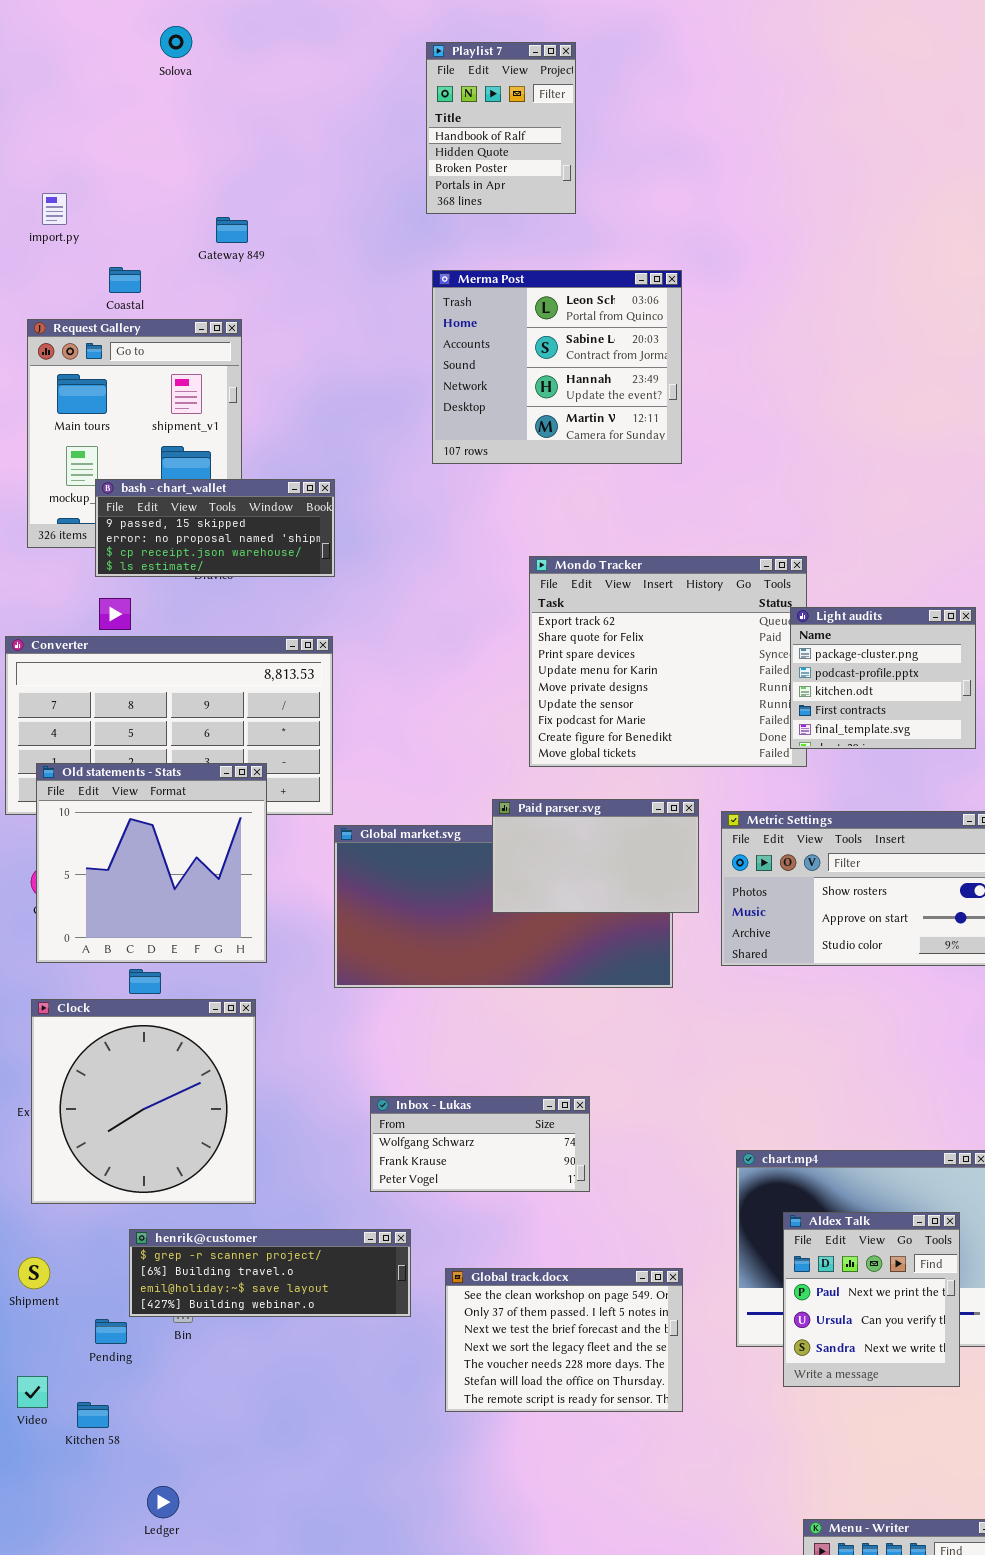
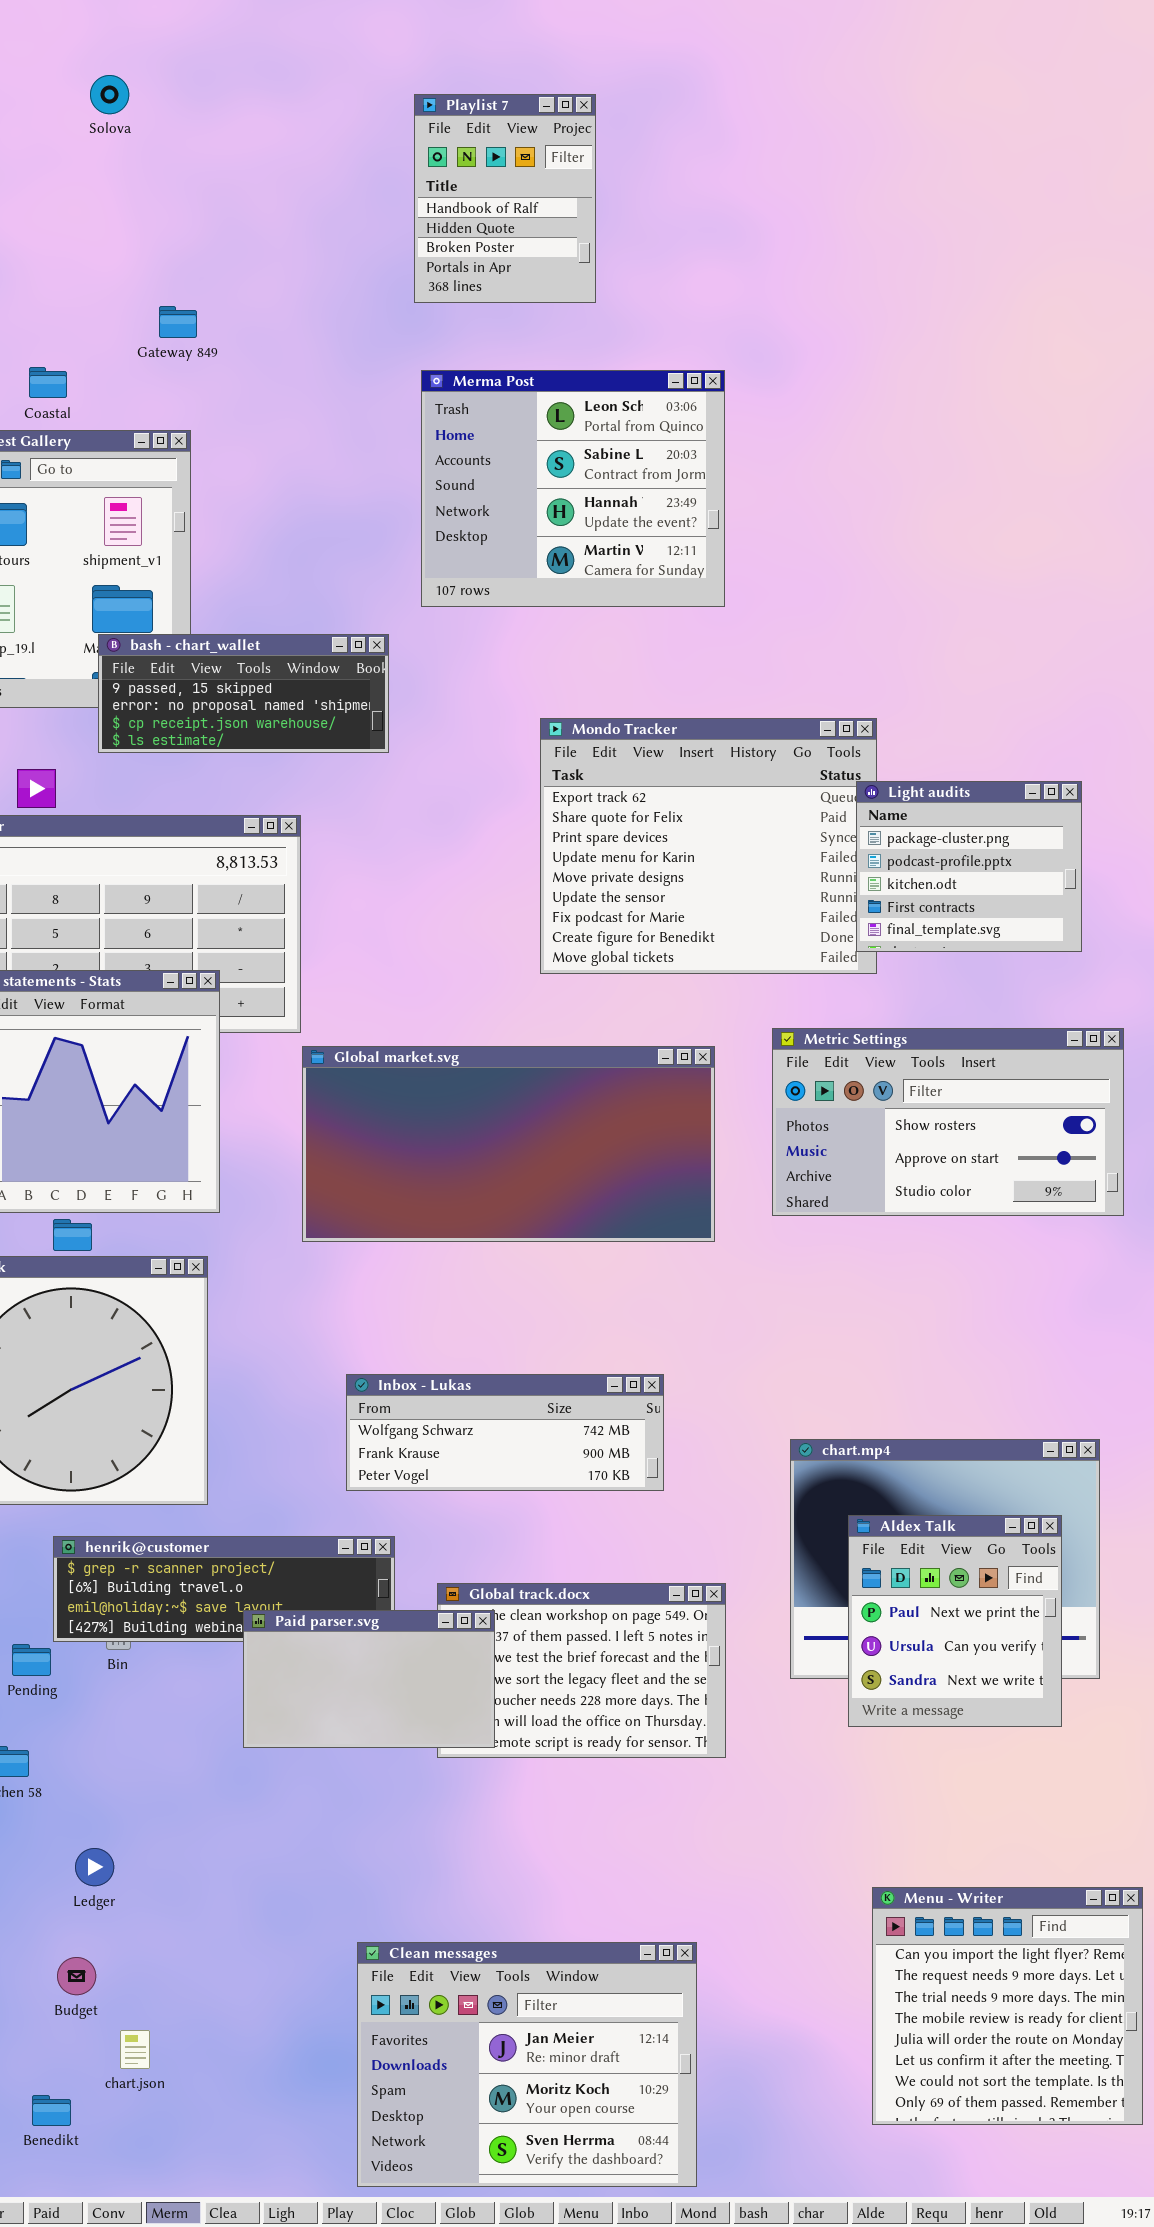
bash - chart_wallet: [95,479,335,577] -> [98,634,389,753], moved
Paid parser.svg: [492,799,699,913] -> [243,1610,495,1748], moved
Inbox - Lukas: [370,1096,590,1192] -> [346,1374,664,1491], resized

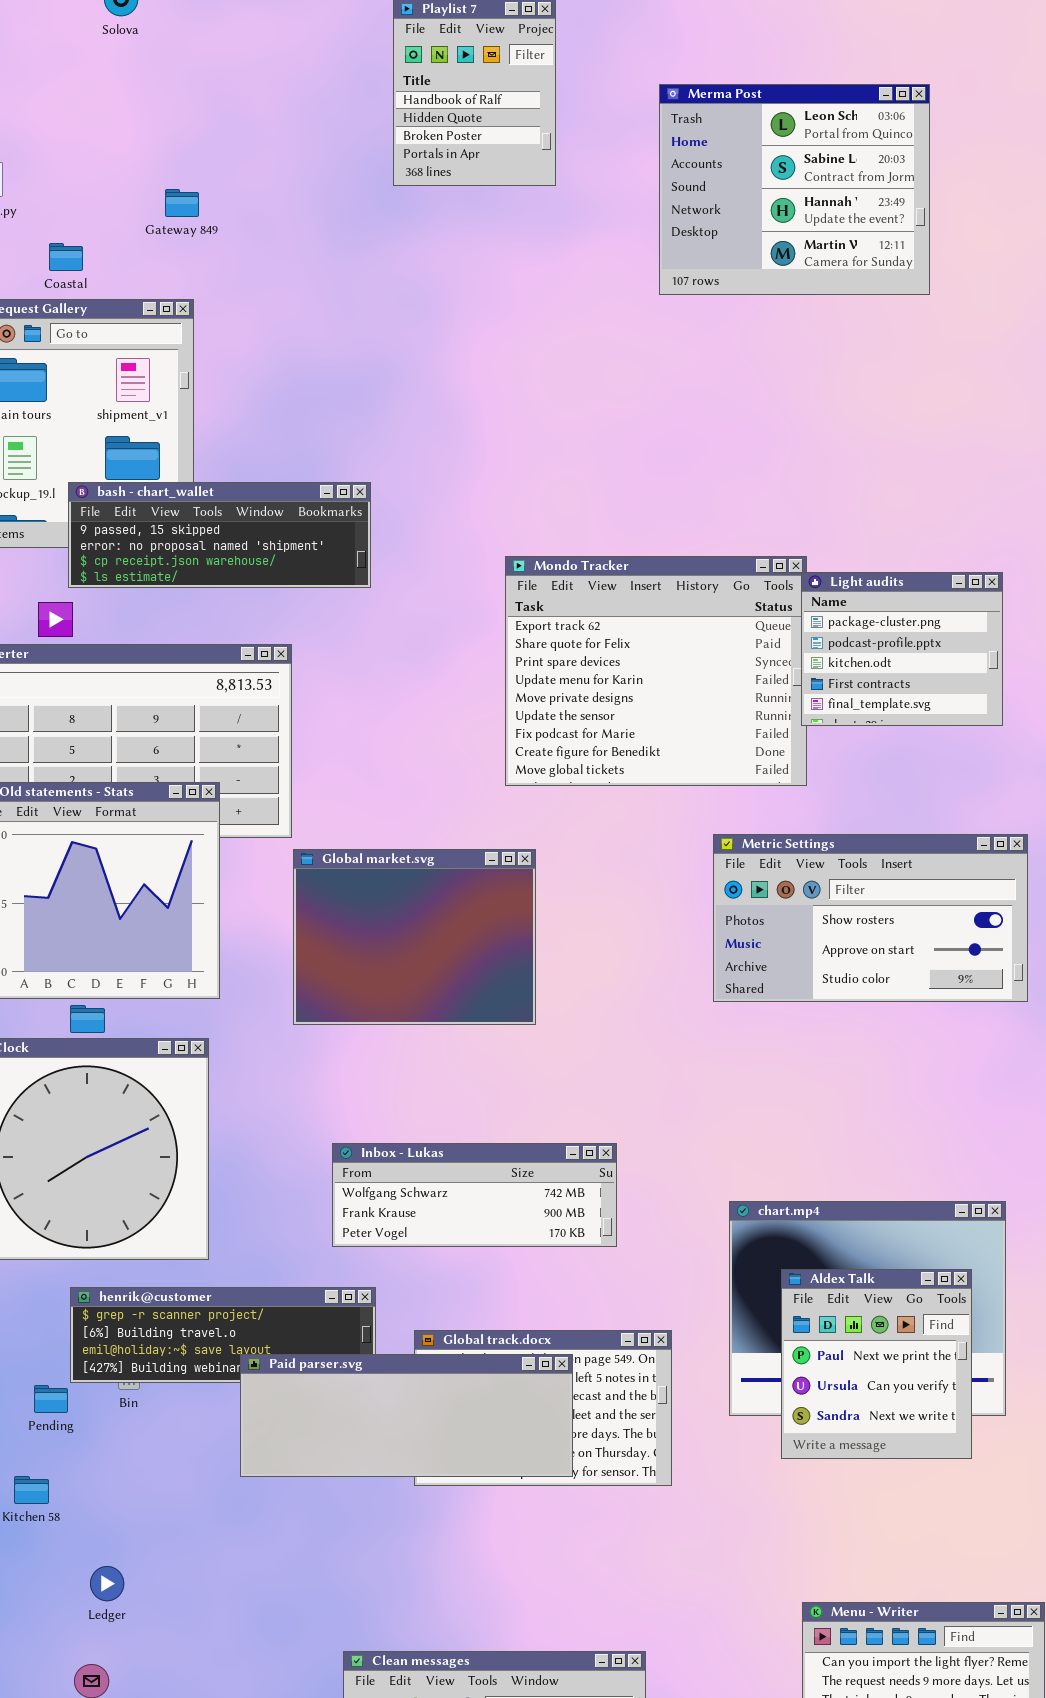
Merma Post: [421,370,725,607] -> [659,84,930,295], moved
bash - chart_wallet: [98,634,389,753] -> [68,482,371,588], resized
Light audits: [856,781,1082,952] -> [801,572,1003,726], moved
Global market.svg: [302,1046,715,1242] -> [293,849,536,1025], resized
Paid parser.svg: [243,1610,495,1748] -> [240,1354,573,1477], resized

